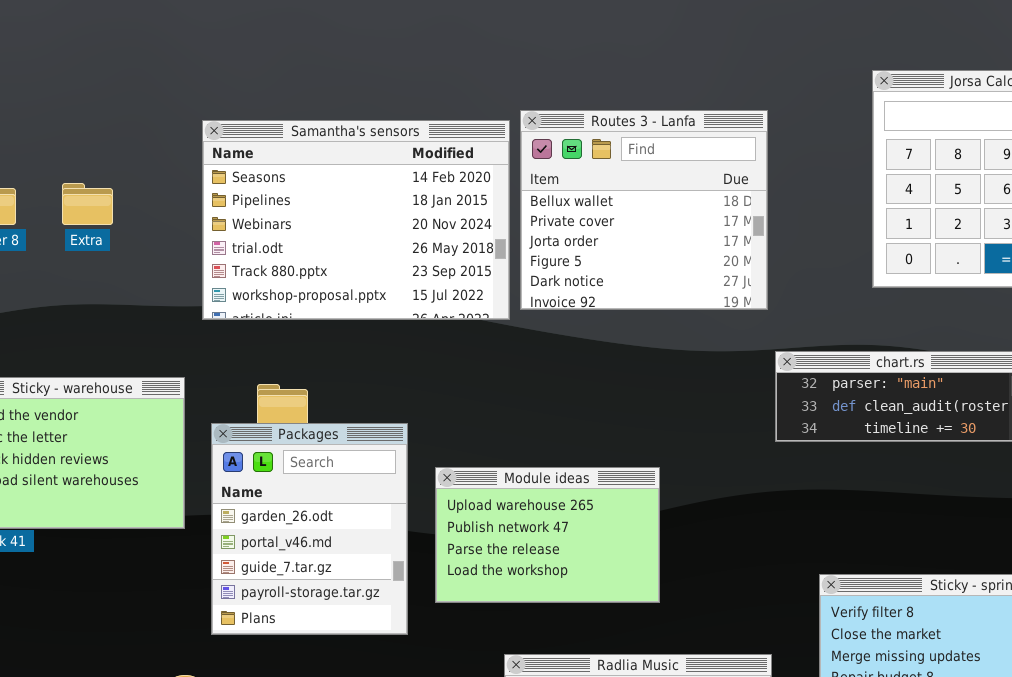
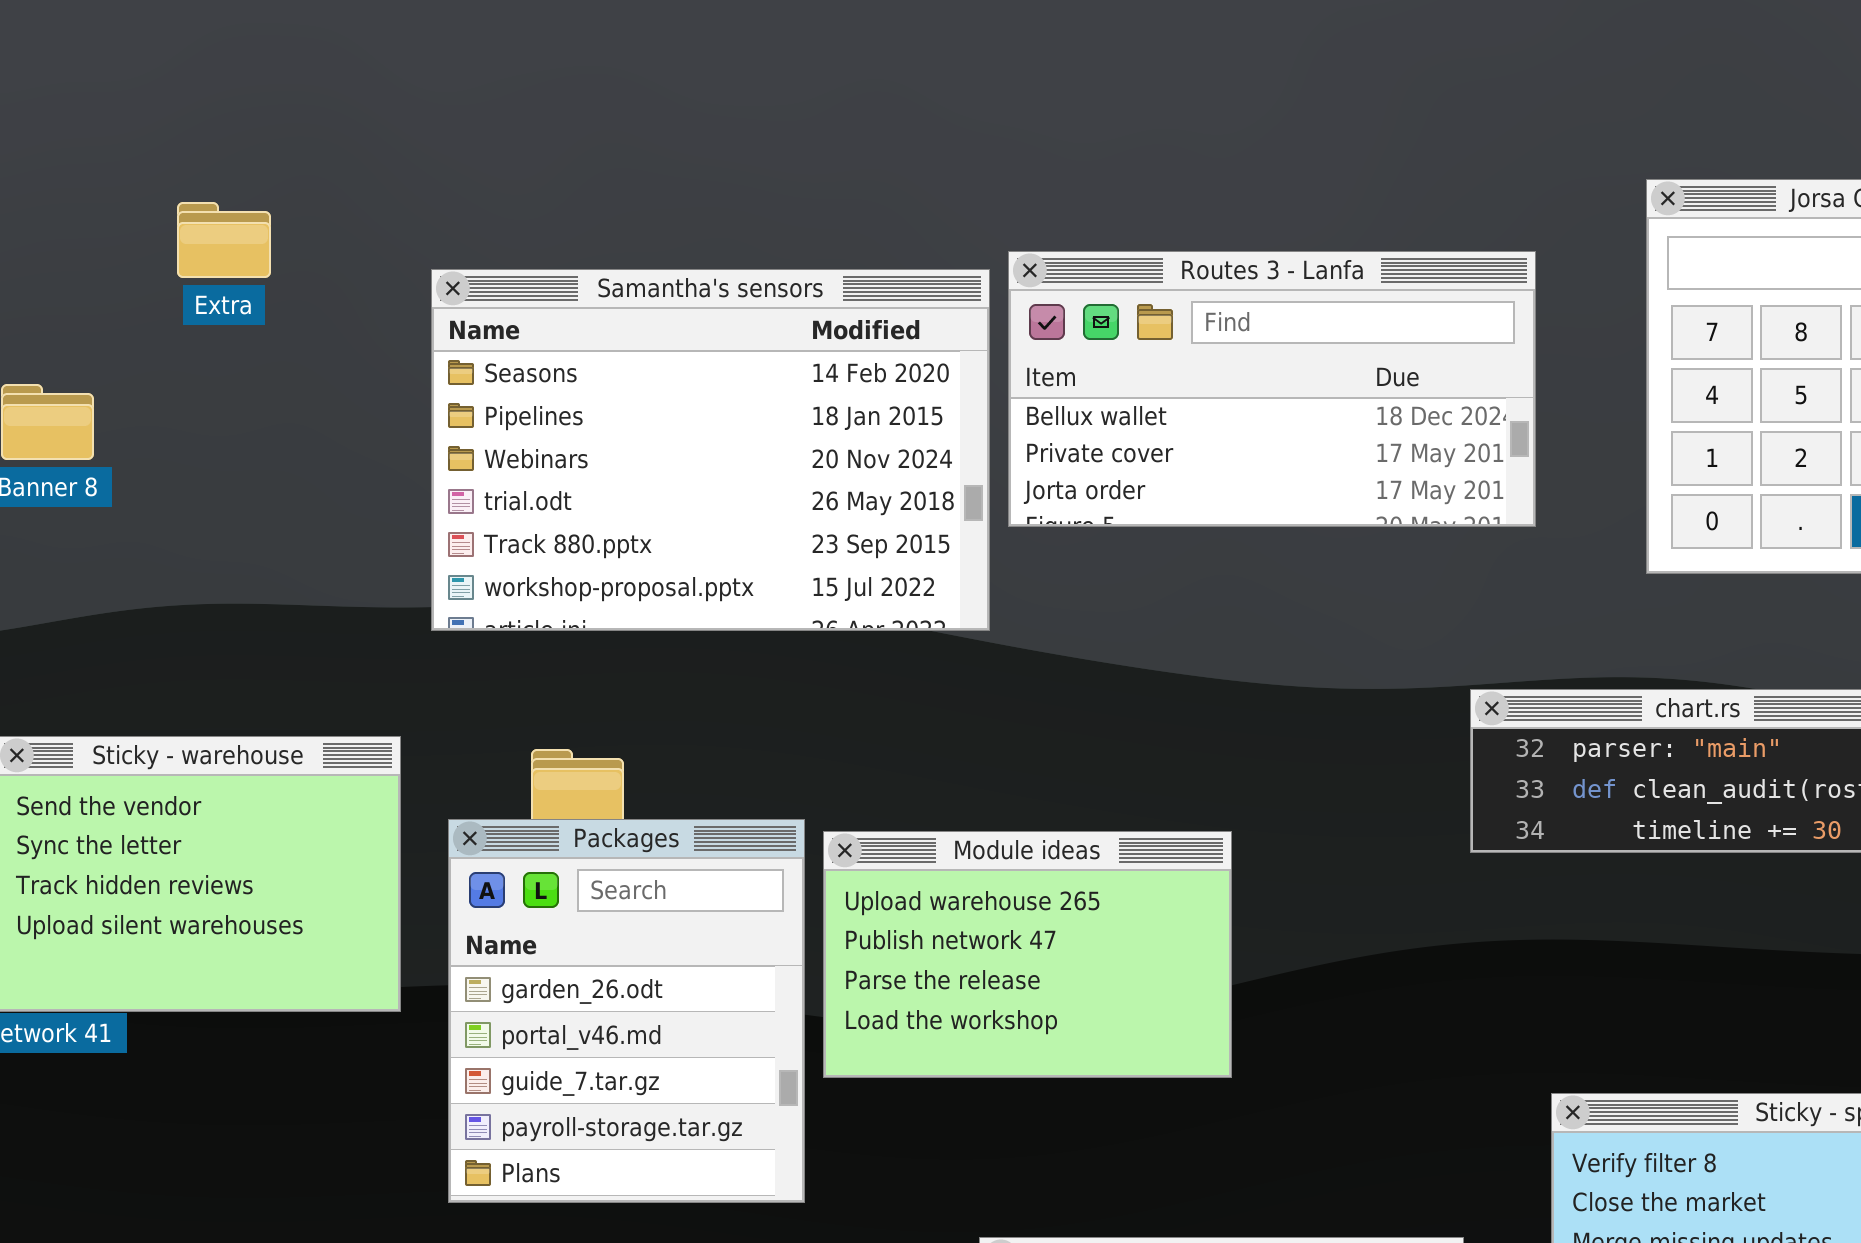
Routes 3 - Lanfa: [520,110,768,310] -> [1008,251,1536,527], resized
Extra: [62,183,113,225] -> [177,202,271,278], moved
Module ideas: [435,467,660,603] -> [823,831,1232,1078], moved

